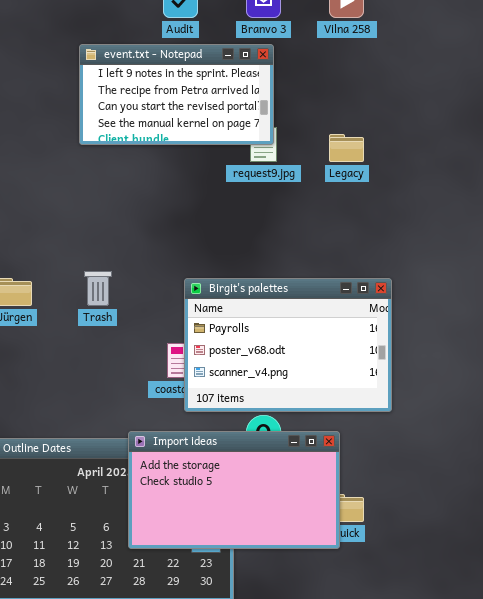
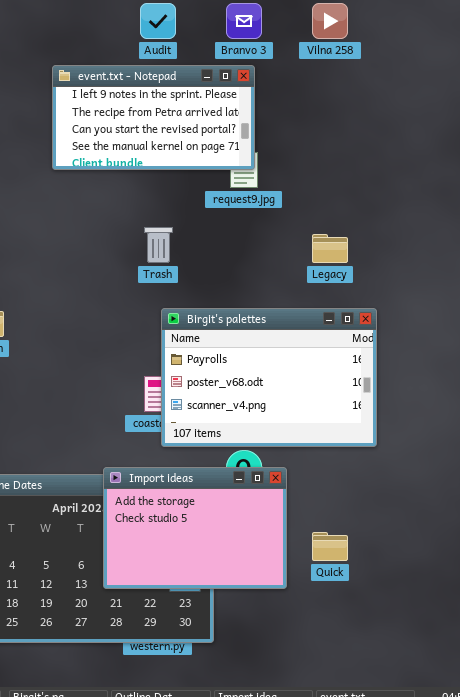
Legacy: [329,134,364,162] -> [312,234,348,263], moved
Trash: [84,271,112,306] -> [144,227,173,263], moved
Import ideas: [128,431,340,549] -> [103,467,287,589], resized

